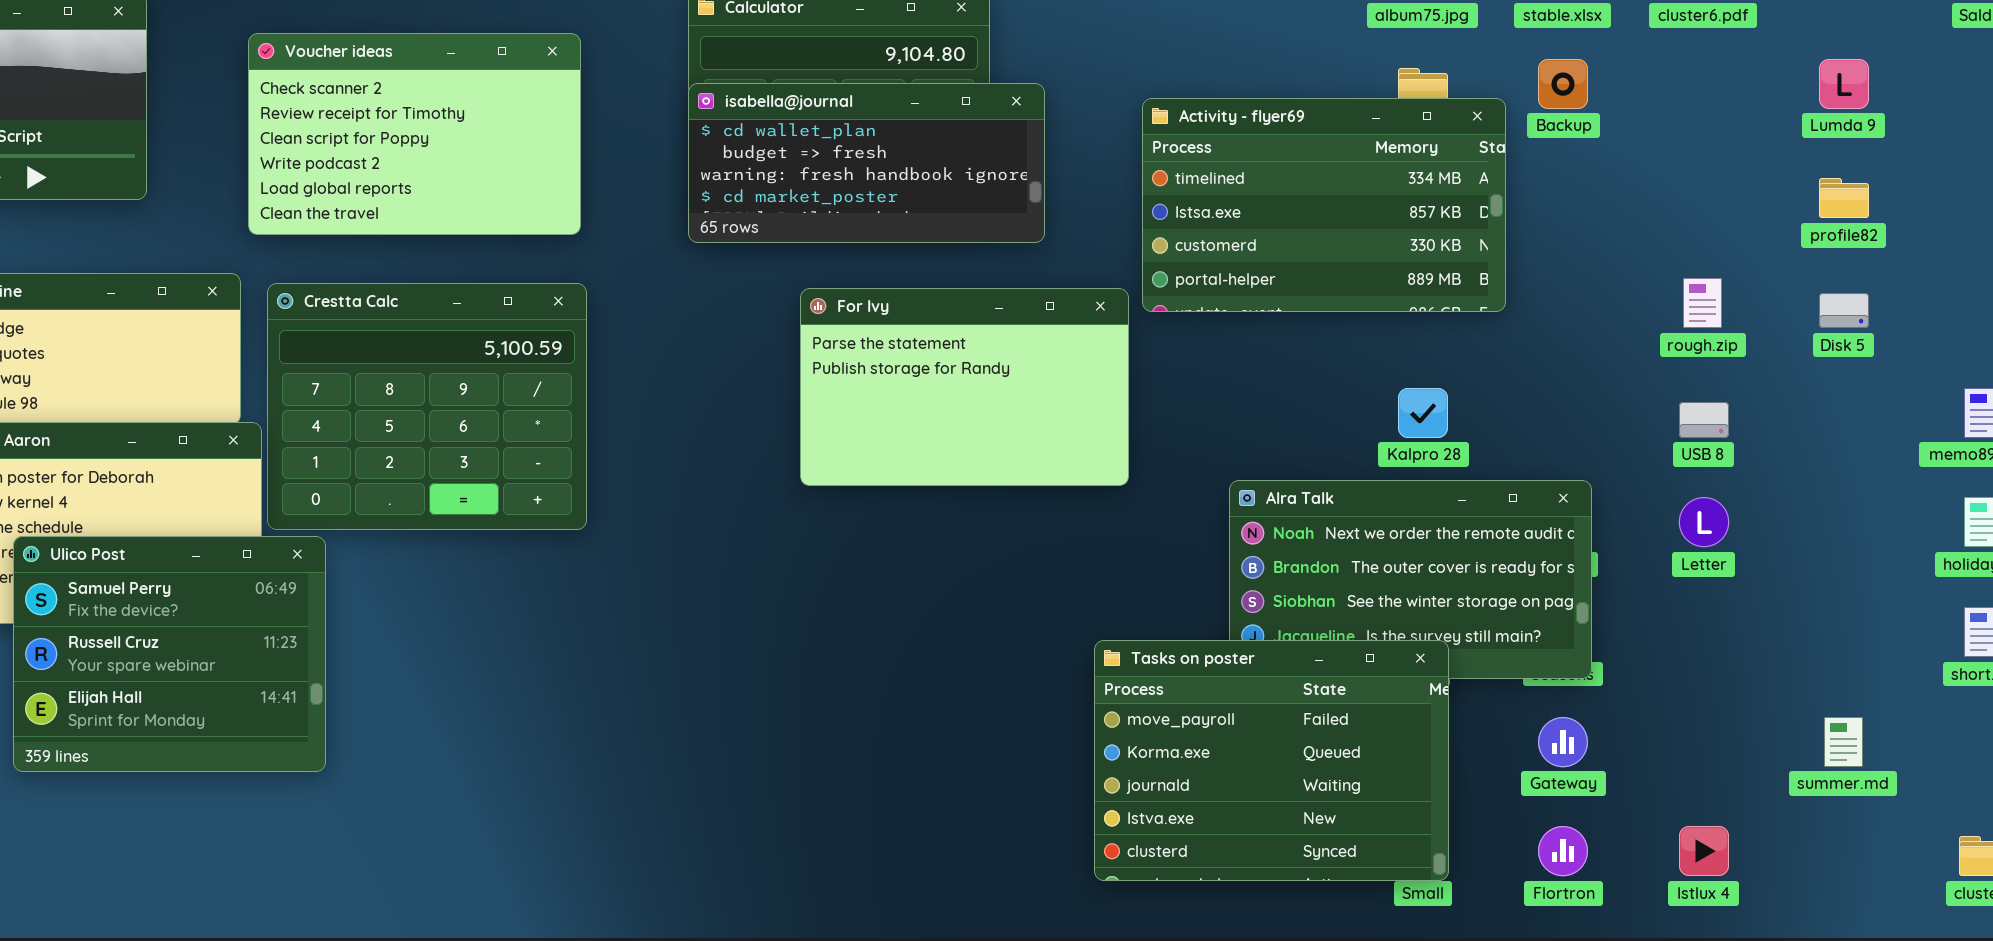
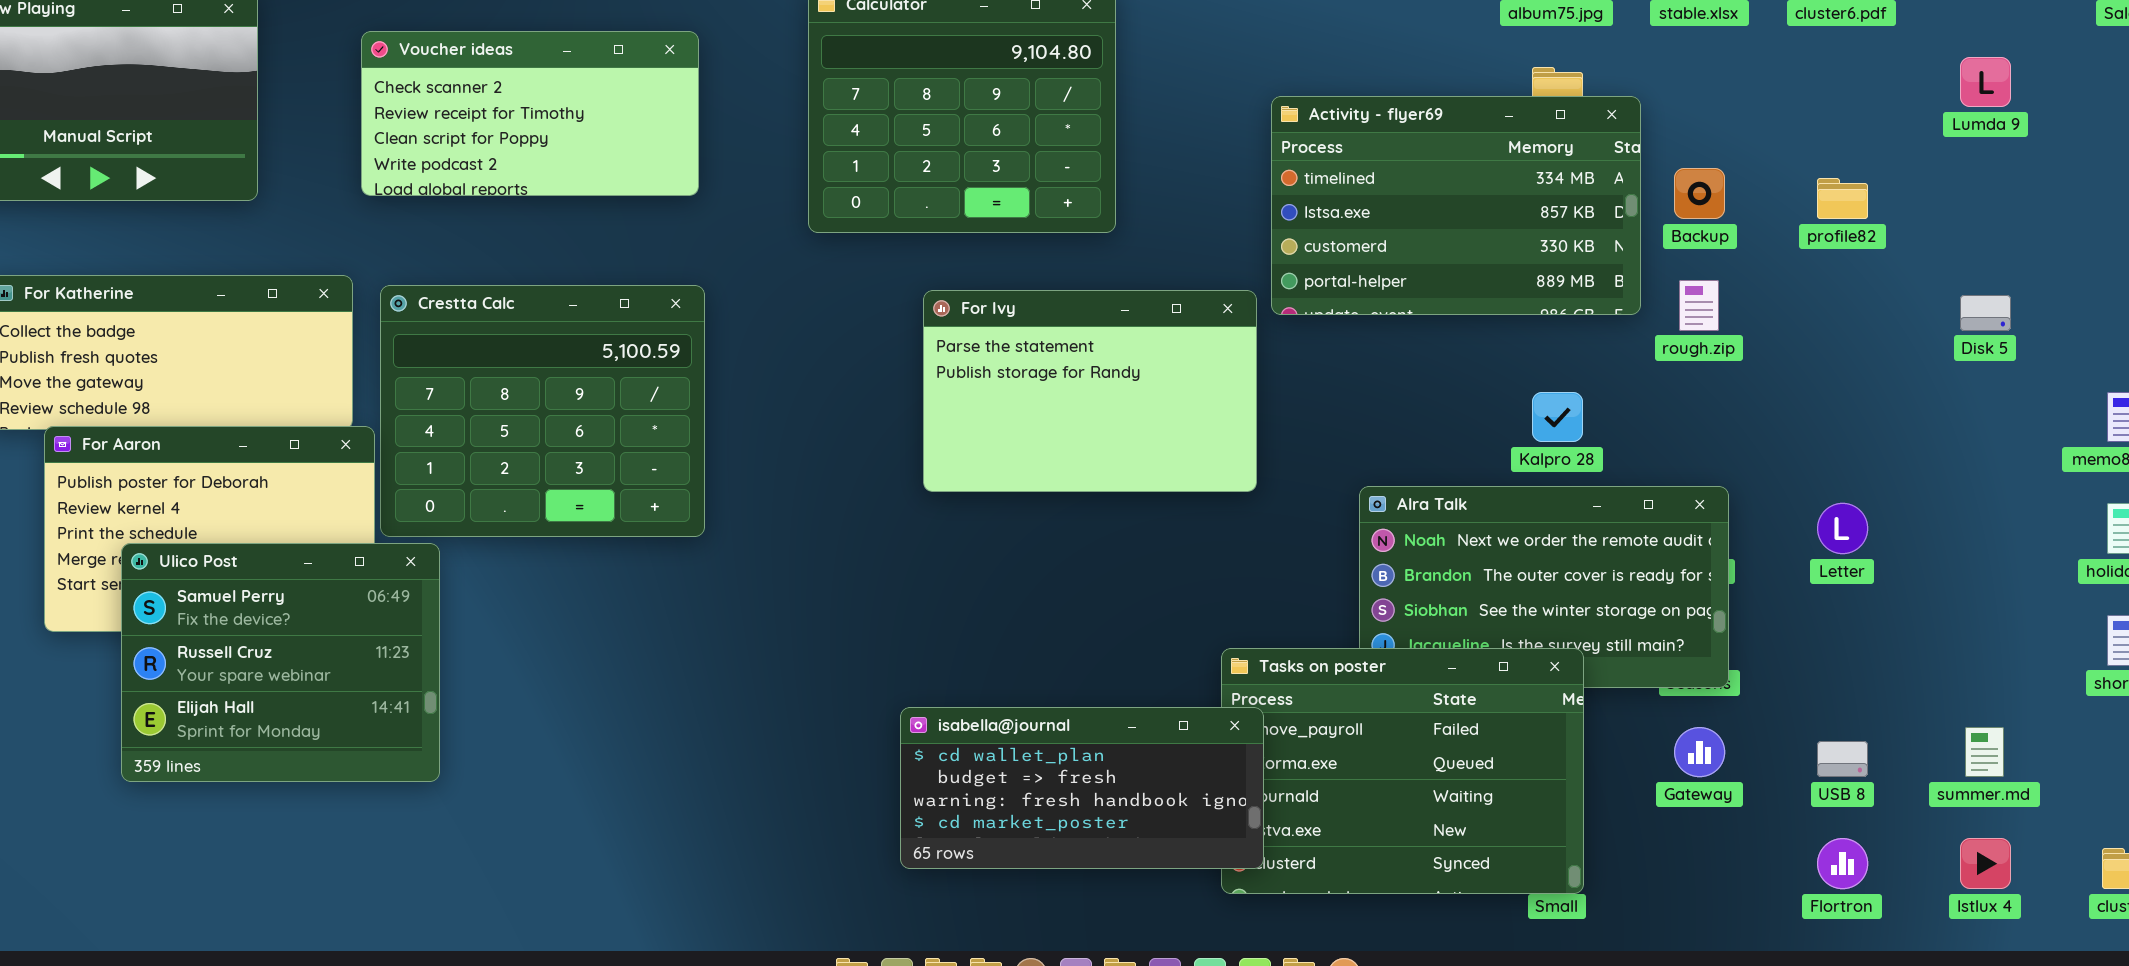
Voucher ideas: [248,33,581,235] -> [361,31,699,196], resized
Backup: [1538,59,1588,109] -> [1674,168,1725,219], moved
isabella@journal: [688,83,1045,243] -> [900,707,1264,869], moved
profile82: [1819,178,1869,218] -> [1817,178,1868,219], moved
rough.zip: [1683,278,1722,328] -> [1679,280,1719,331], moved
USB 8: [1679,402,1729,438] -> [1817,741,1868,777], moved
Flortron: [1538,826,1588,876] -> [1817,838,1868,889], moved
Istlux 4: [1679,826,1729,876] -> [1960,838,2011,889], moved

